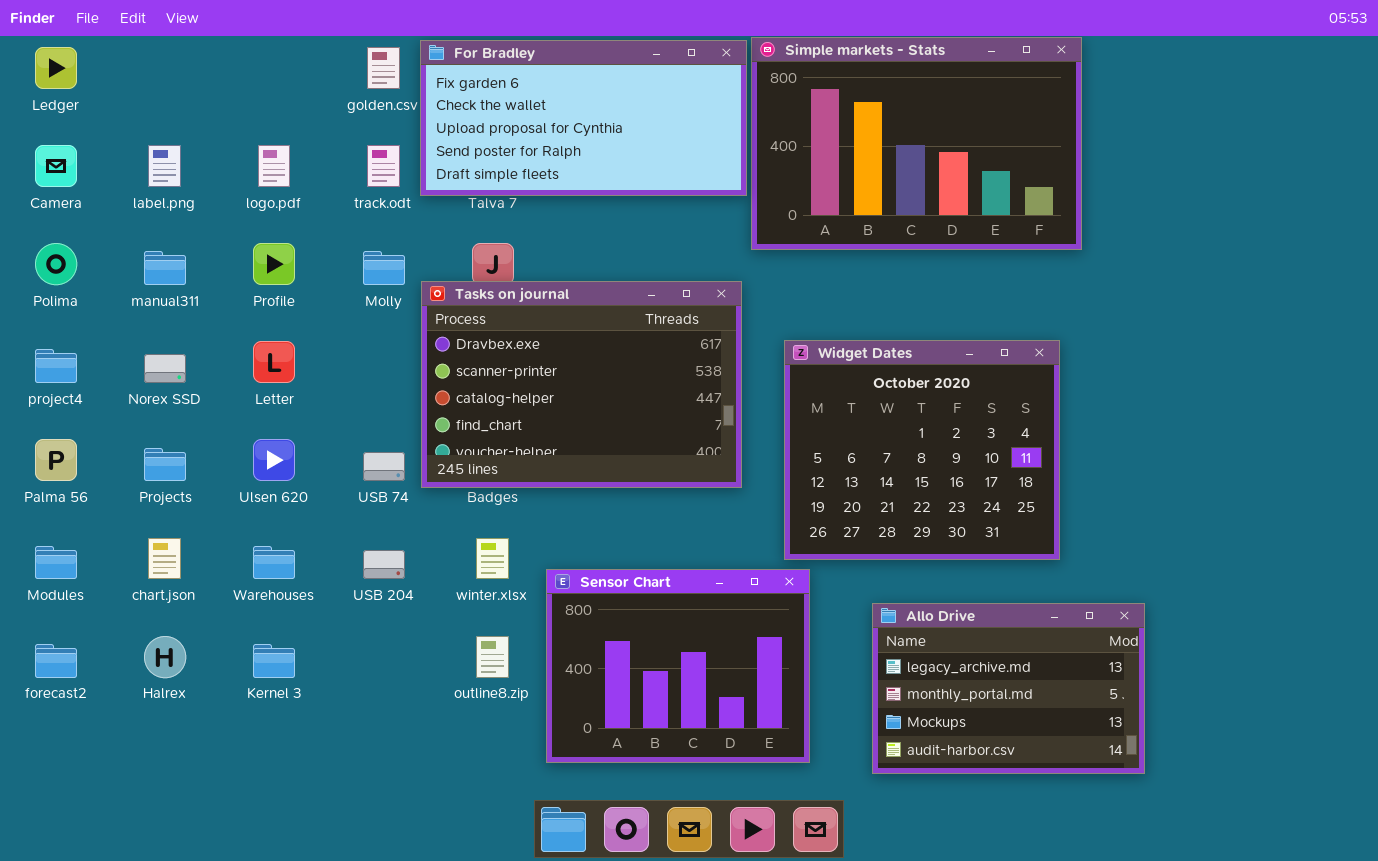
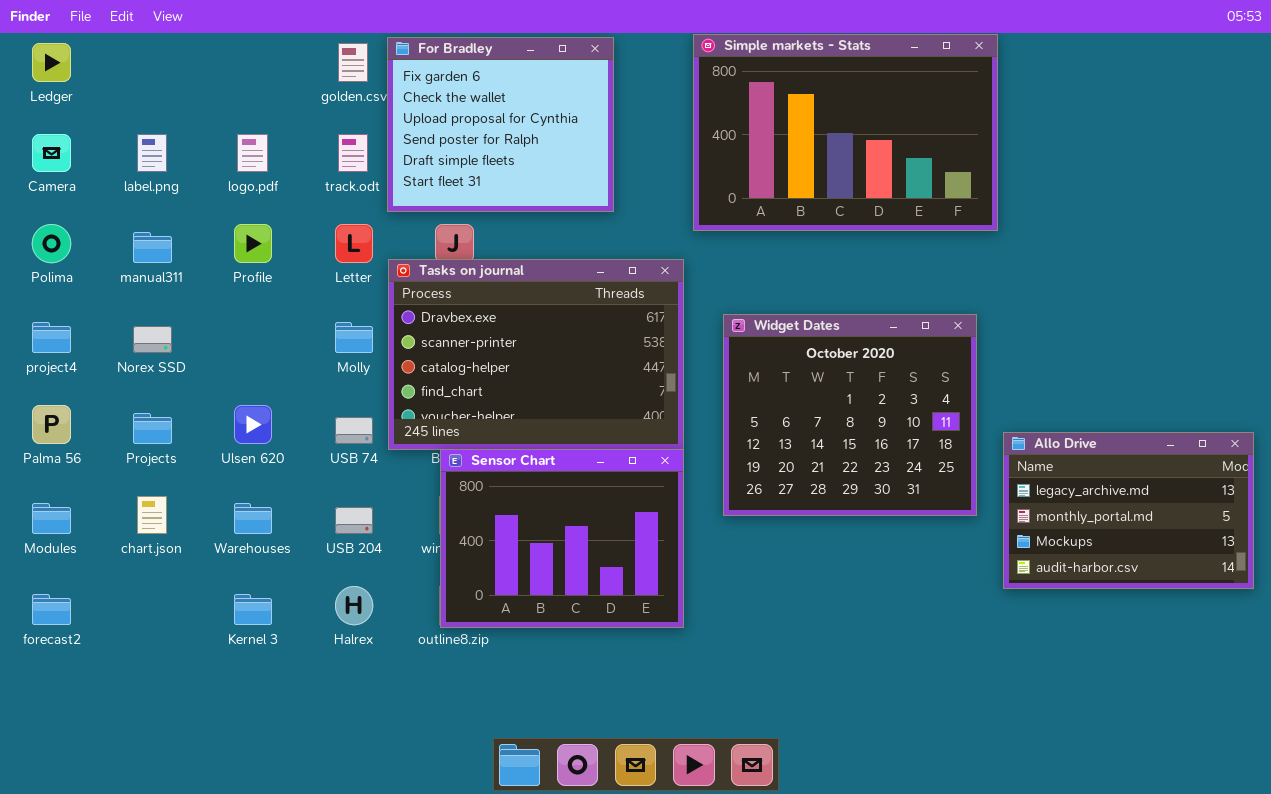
For Bradley: [420,40,747,196] -> [387,37,614,212], resized
Molly: [363,251,405,285] -> [335,322,373,353], moved
Letter: [253,341,295,383] -> [335,224,373,263], moved
Sensor Chart: [546,569,810,763] -> [440,449,684,628], moved
Allo Drive: [872,603,1145,774] -> [1003,432,1254,589], moved
Halrex: [144,636,186,678] -> [335,586,373,625], moved

